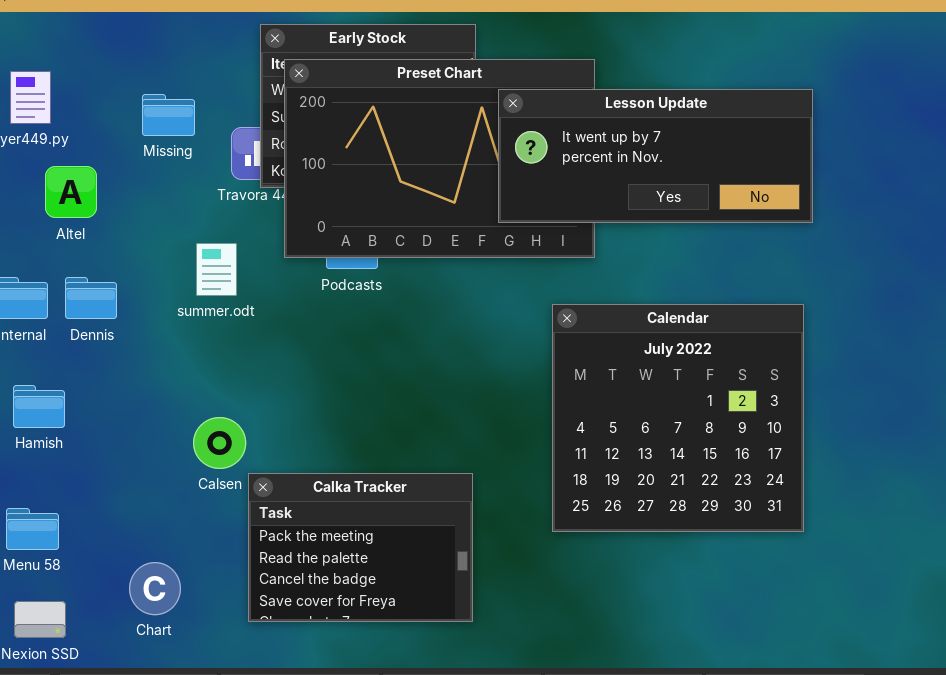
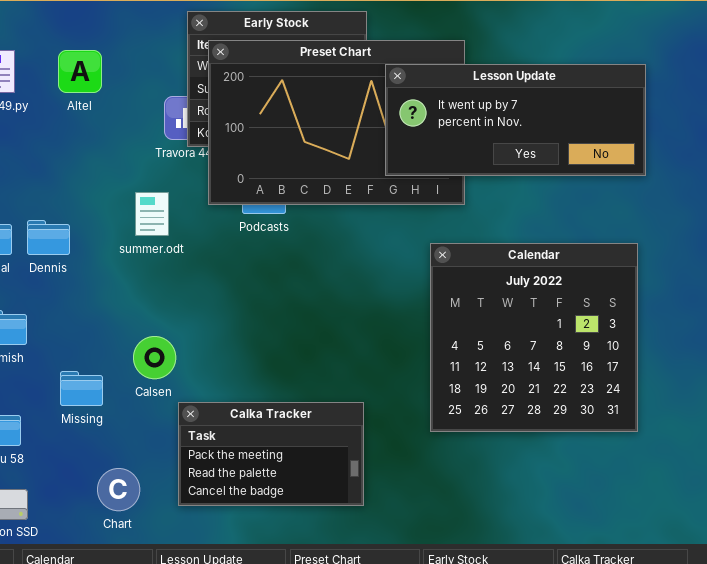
Missing: [142,94,195,136] -> [60,371,103,406], moved
Altel: [45,166,97,218] -> [58,50,102,93], moved
Calka Tracker: [248,473,473,622] -> [178,402,364,506], resized
Chart: [129,562,181,615] -> [97,468,140,511], moved

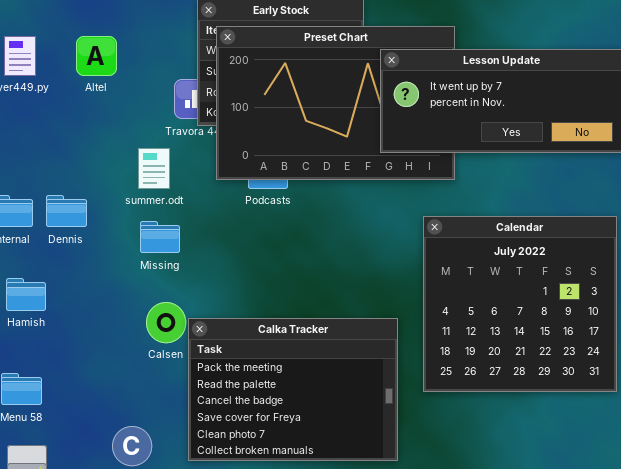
summer.odt: [135,192,169,236] -> [138,148,170,189], moved
Missing: [60,371,103,406] -> [140,221,180,253], moved
Calka Tracker: [178,402,364,506] -> [188,318,398,461], resized

